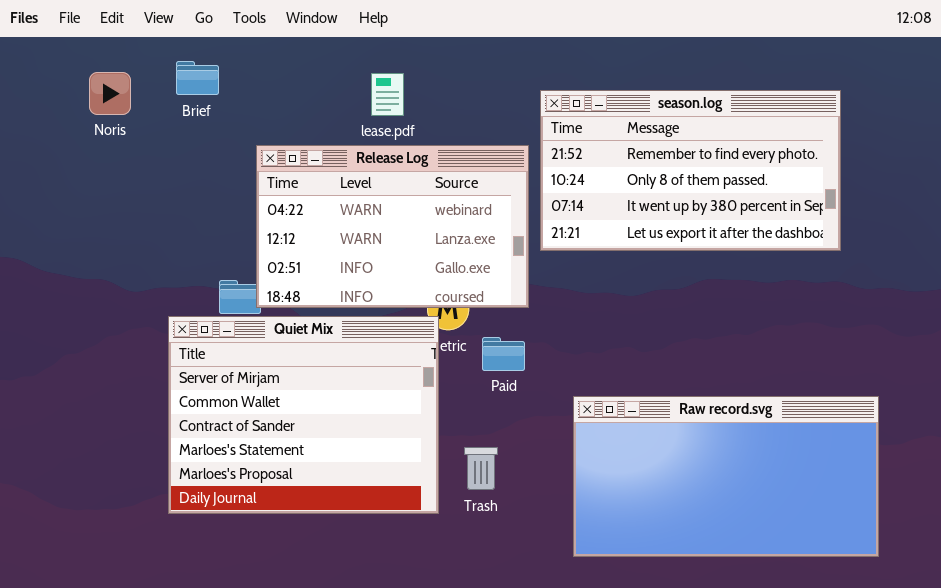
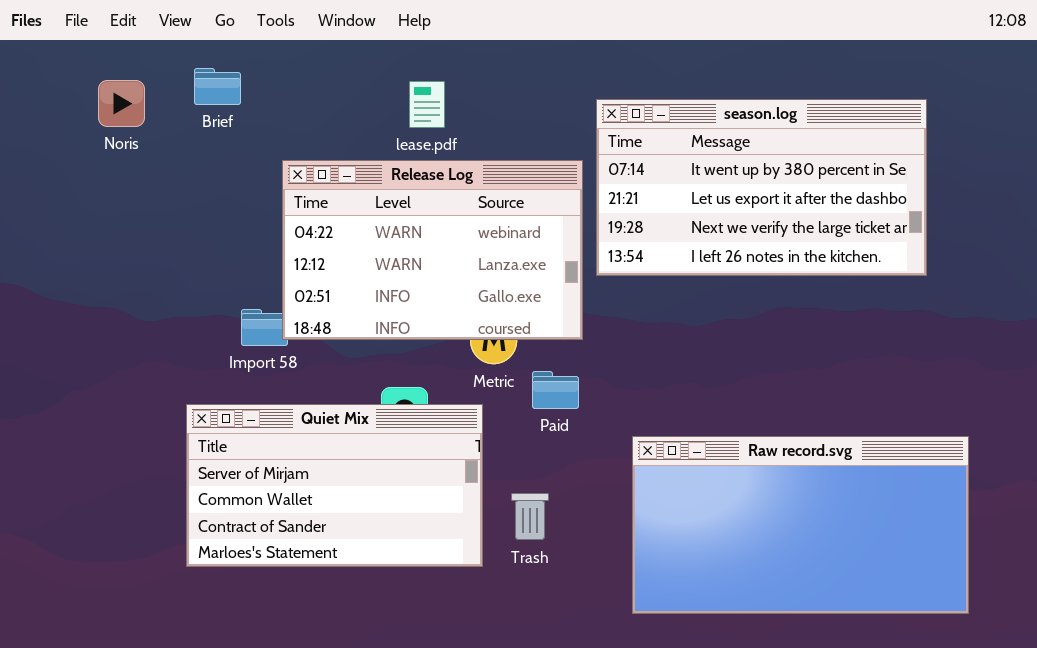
season.log: [540,90,841,251] -> [596,99,927,276], scrolled down 2 rows
Quiet Mix: [168,316,439,514] -> [186,404,483,567], resized

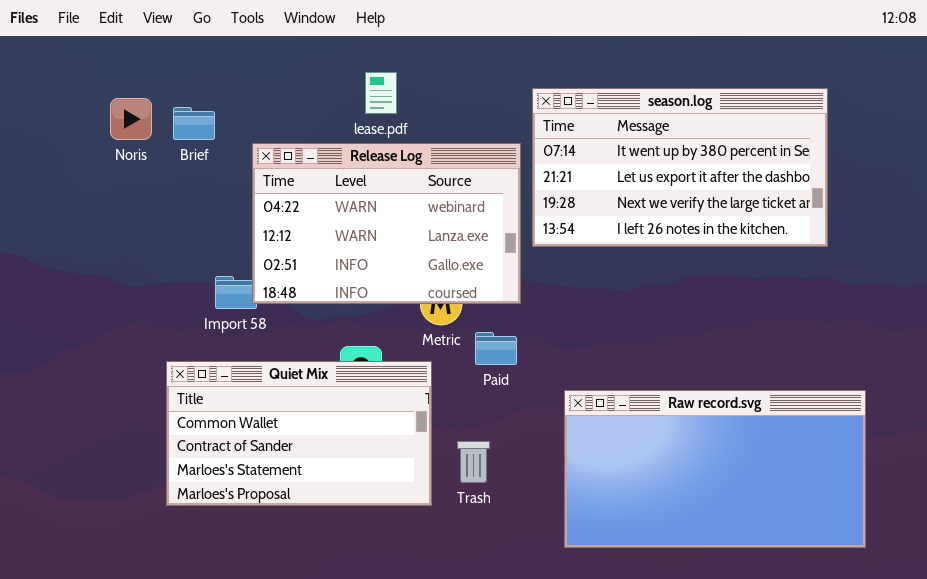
Brief: [194,68,241,105] -> [173,107,215,140], moved
Noris: [98,80,145,127] -> [110,98,152,140], moved
Quiet Mix: [186,404,483,567] -> [166,361,432,506], scrolled down 1 row

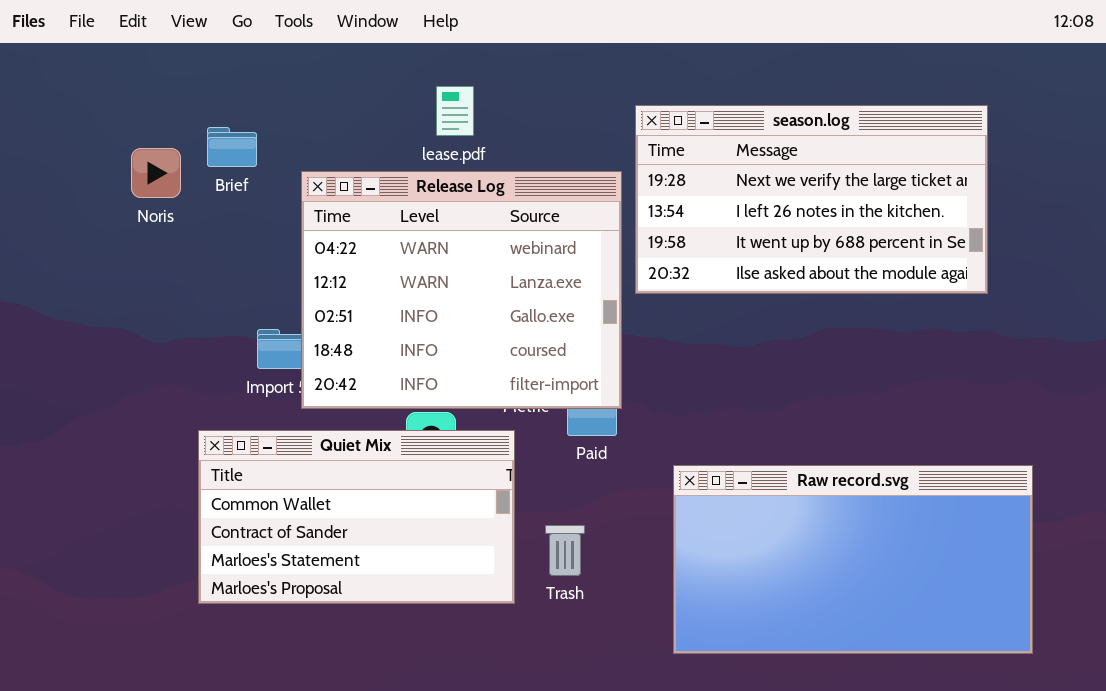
season.log: [532,88,828,247] -> [635,105,988,294], scrolled down 2 rows
Noris: [110,98,152,140] -> [131,148,181,198], moved
Release Log: [252,143,521,304] -> [301,171,622,409], resized

